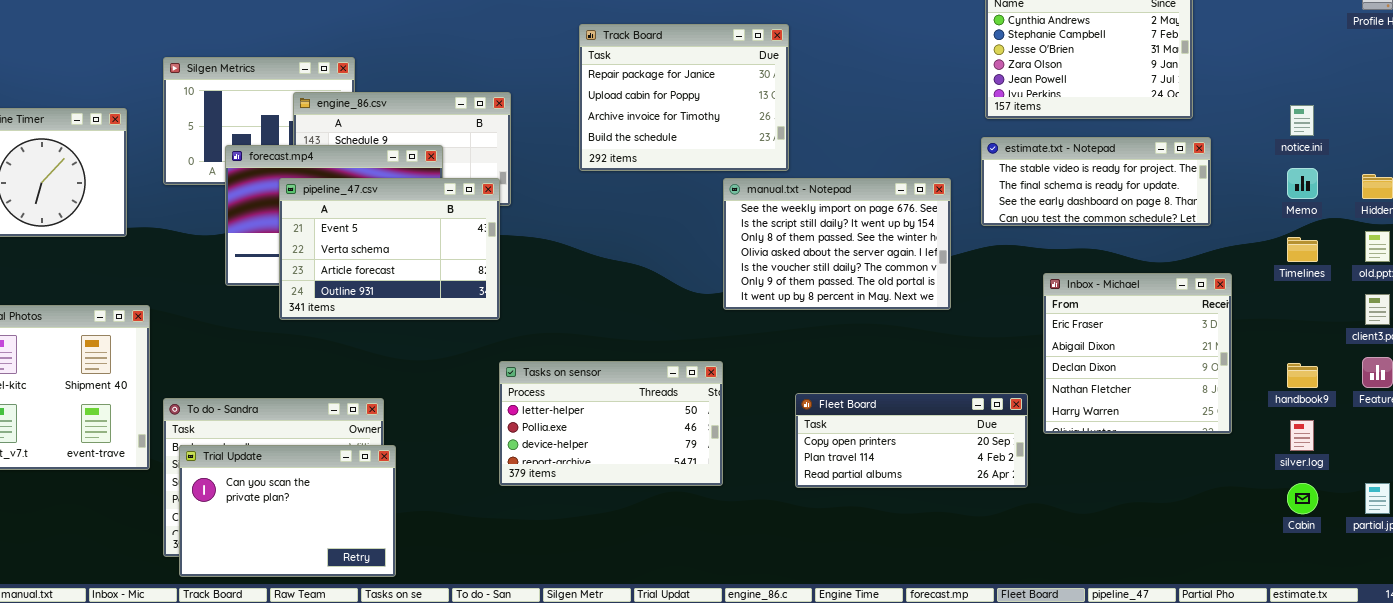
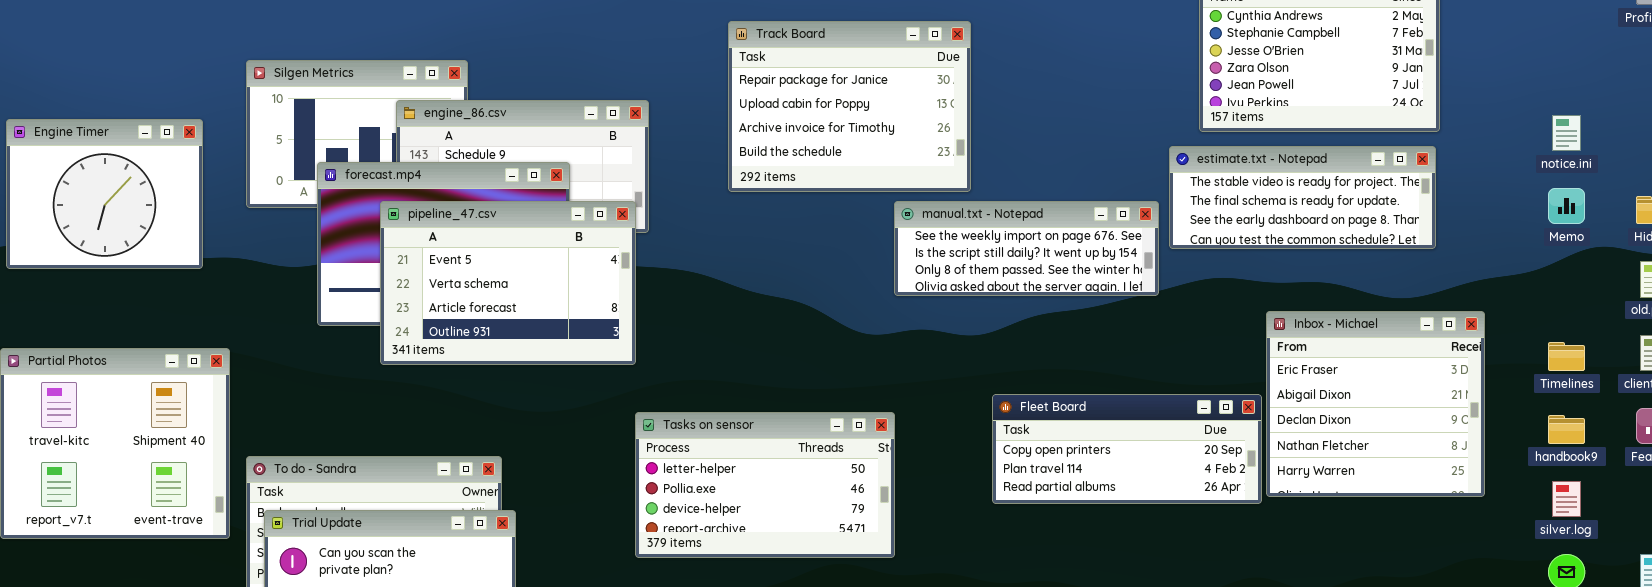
estimate.txt - Notepad: [981,137,1211,226] -> [1169,146,1436,249], moved
manual.txt - Notepad: [723,178,951,310] -> [894,201,1159,296], resized
Timelines: [1287,237,1318,262] -> [1548,342,1585,371], moved
Fleet Board: [795,393,1028,488] -> [992,394,1262,504], moved

